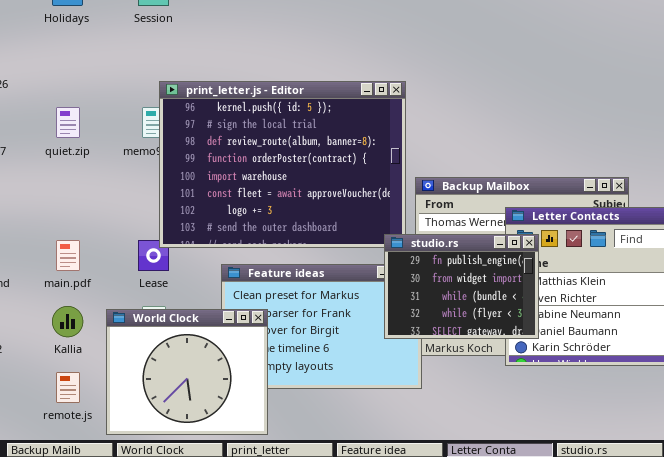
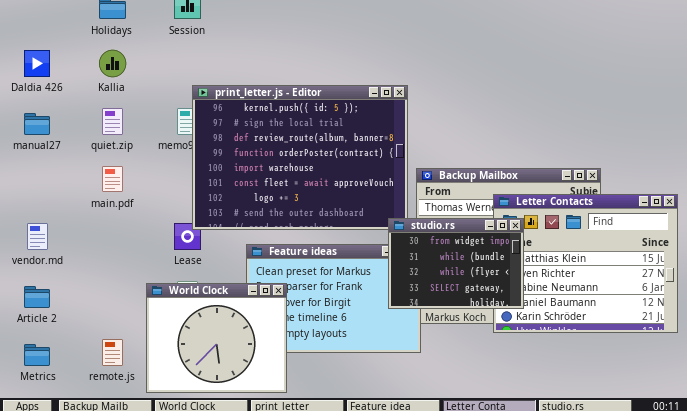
studio.rs: [384,234,539,339] -> [388,218,524,309], scrolled down 1 row
main.pdf: [56,240,80,271] -> [102,166,123,192], moved
Kallia: [52,306,83,337] -> [99,50,126,77], moved

